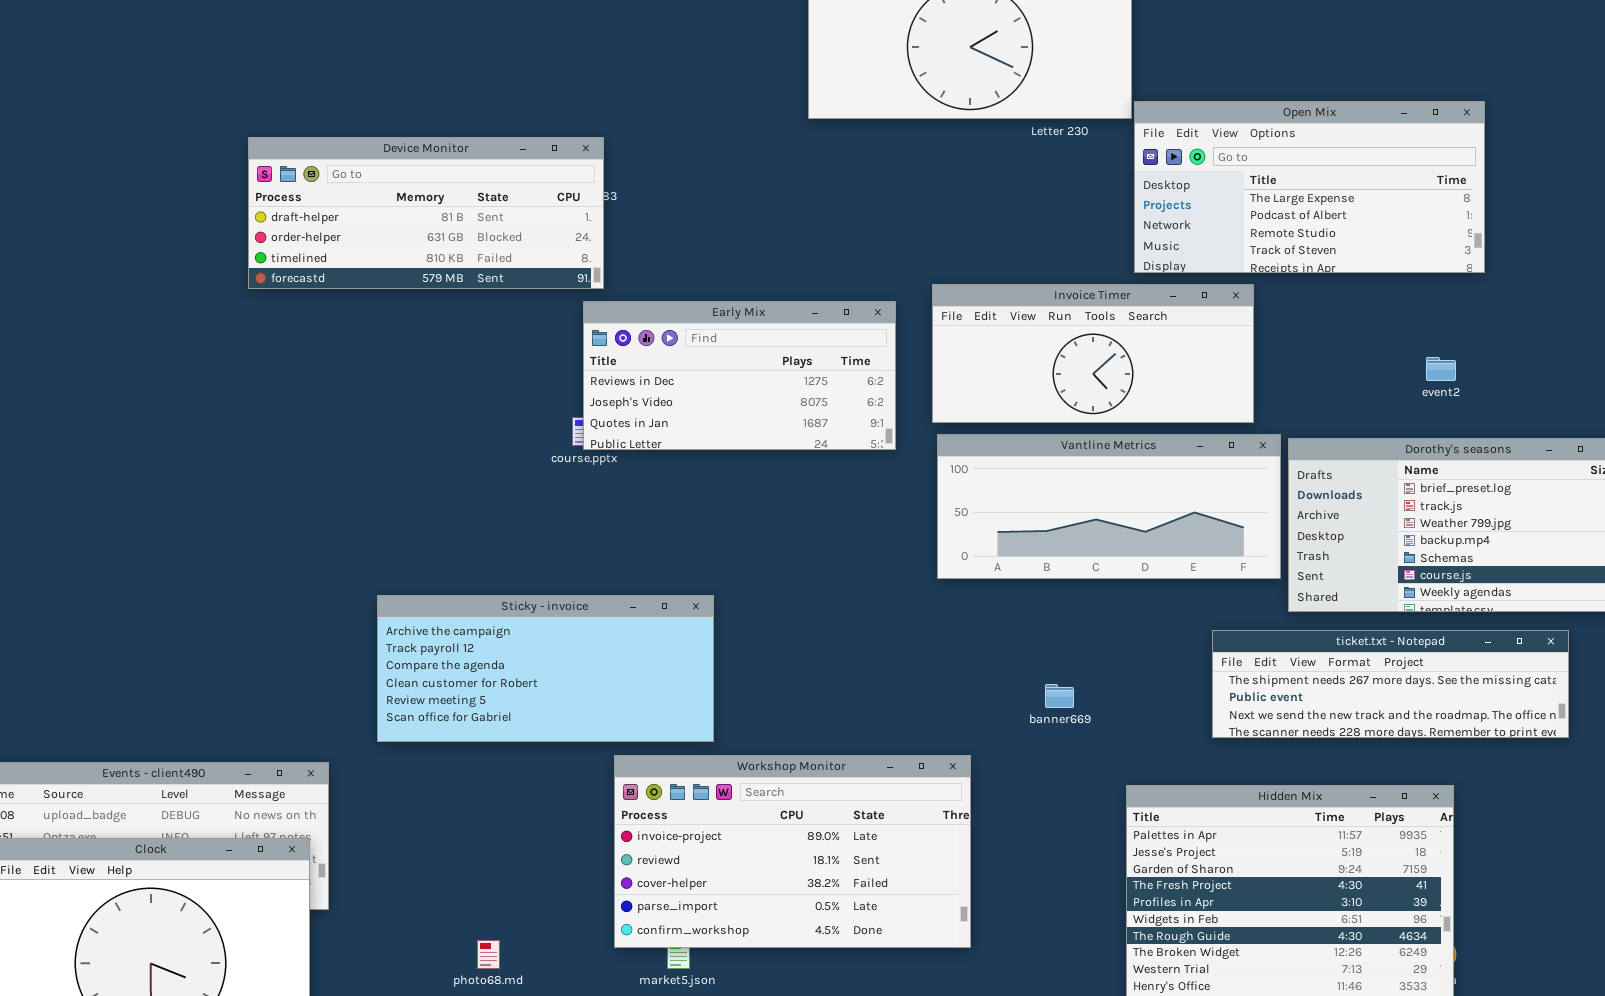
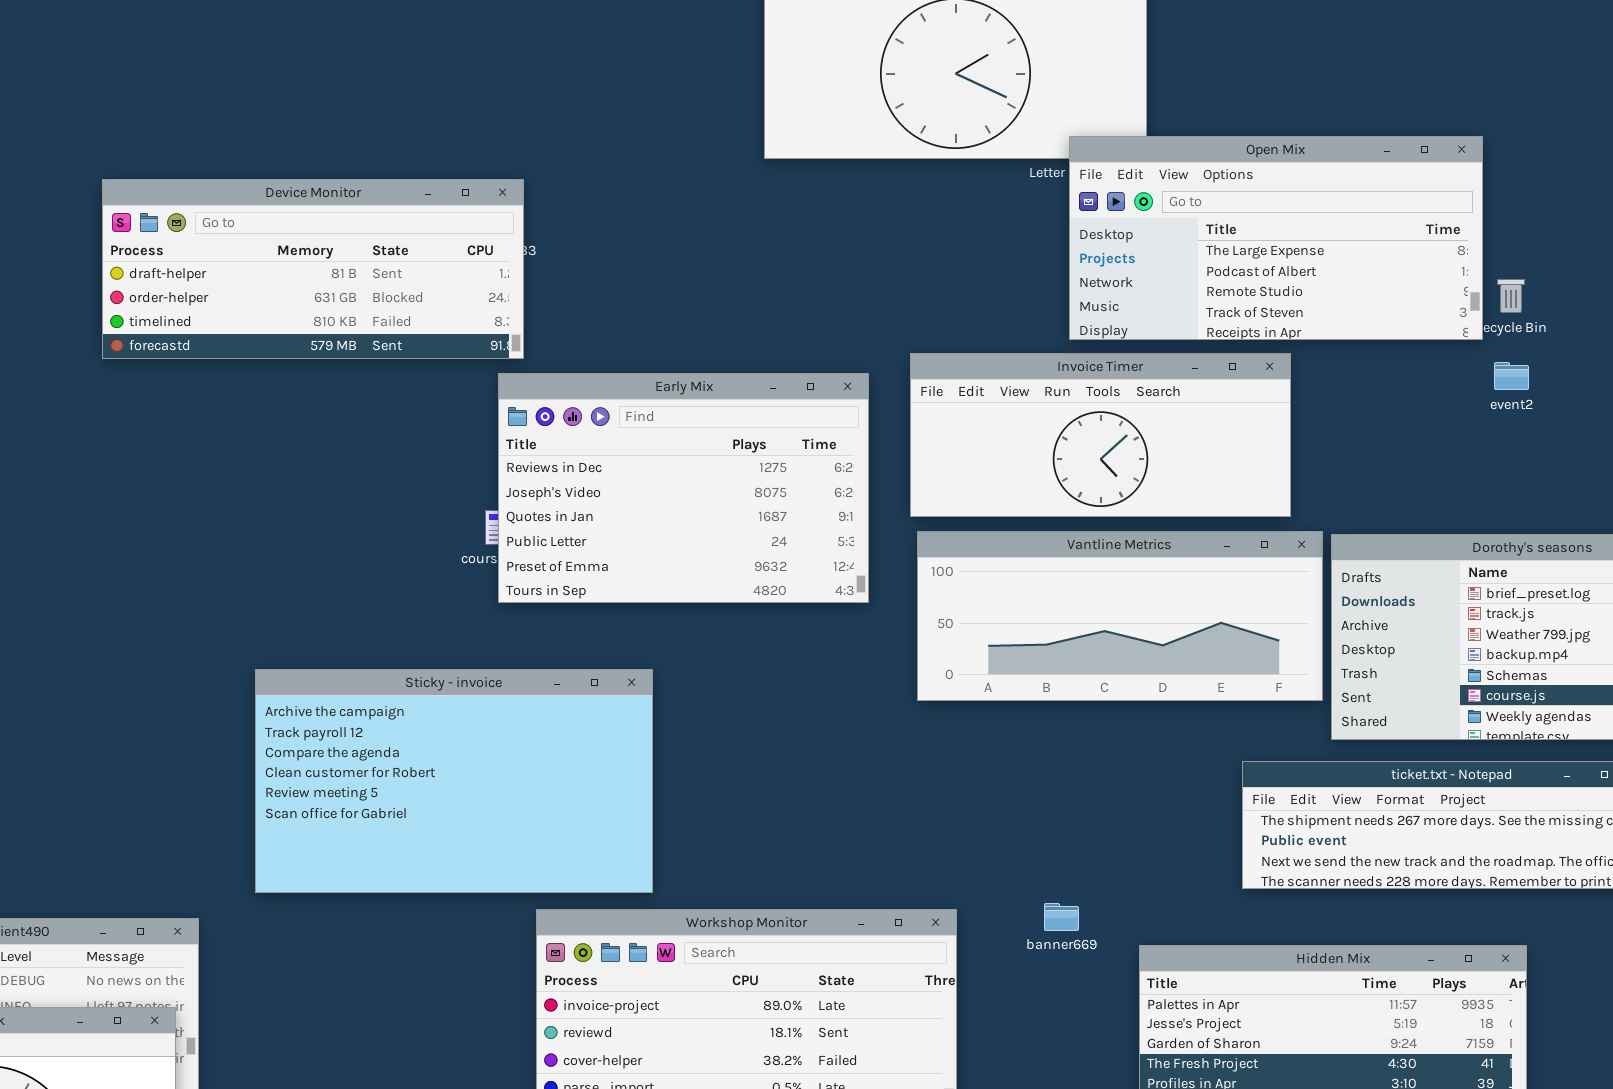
Open Mix: [1134,101,1485,273] -> [1069,136,1483,340], moved
Early Mix: [583,301,896,450] -> [498,373,869,603], resized
event2: [1426,357,1456,381] -> [1494,362,1529,390], moved
Sticky - invoice: [377,595,714,742] -> [255,669,653,893], resized
banner669: [1045,684,1074,708] -> [1044,903,1079,931], moved

